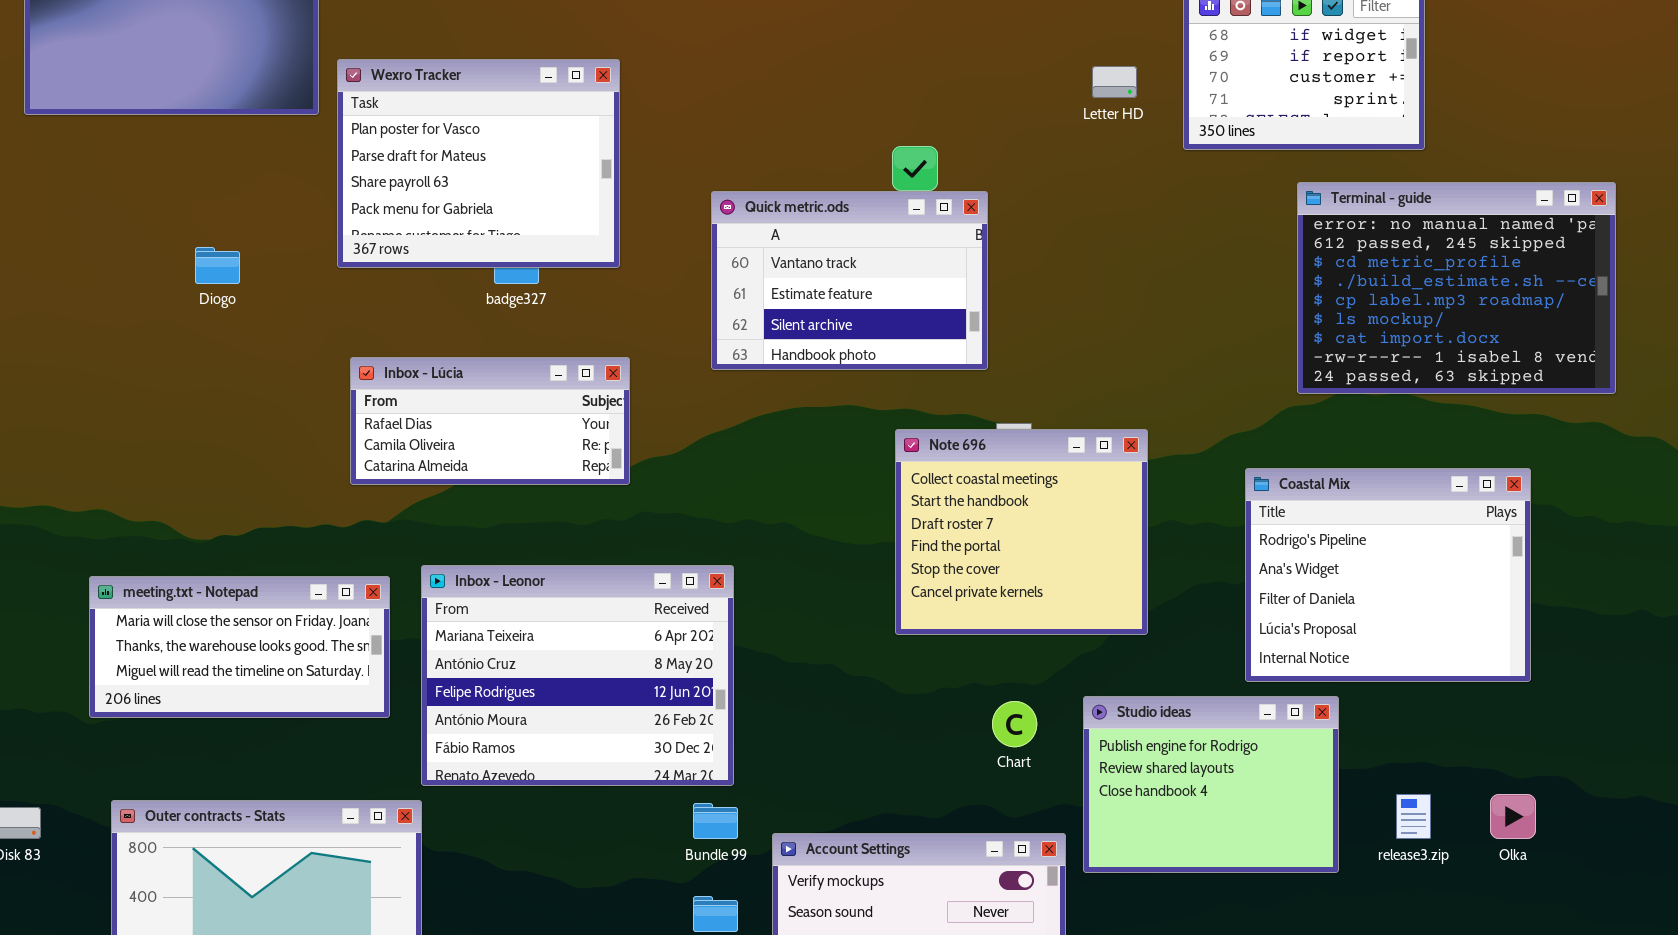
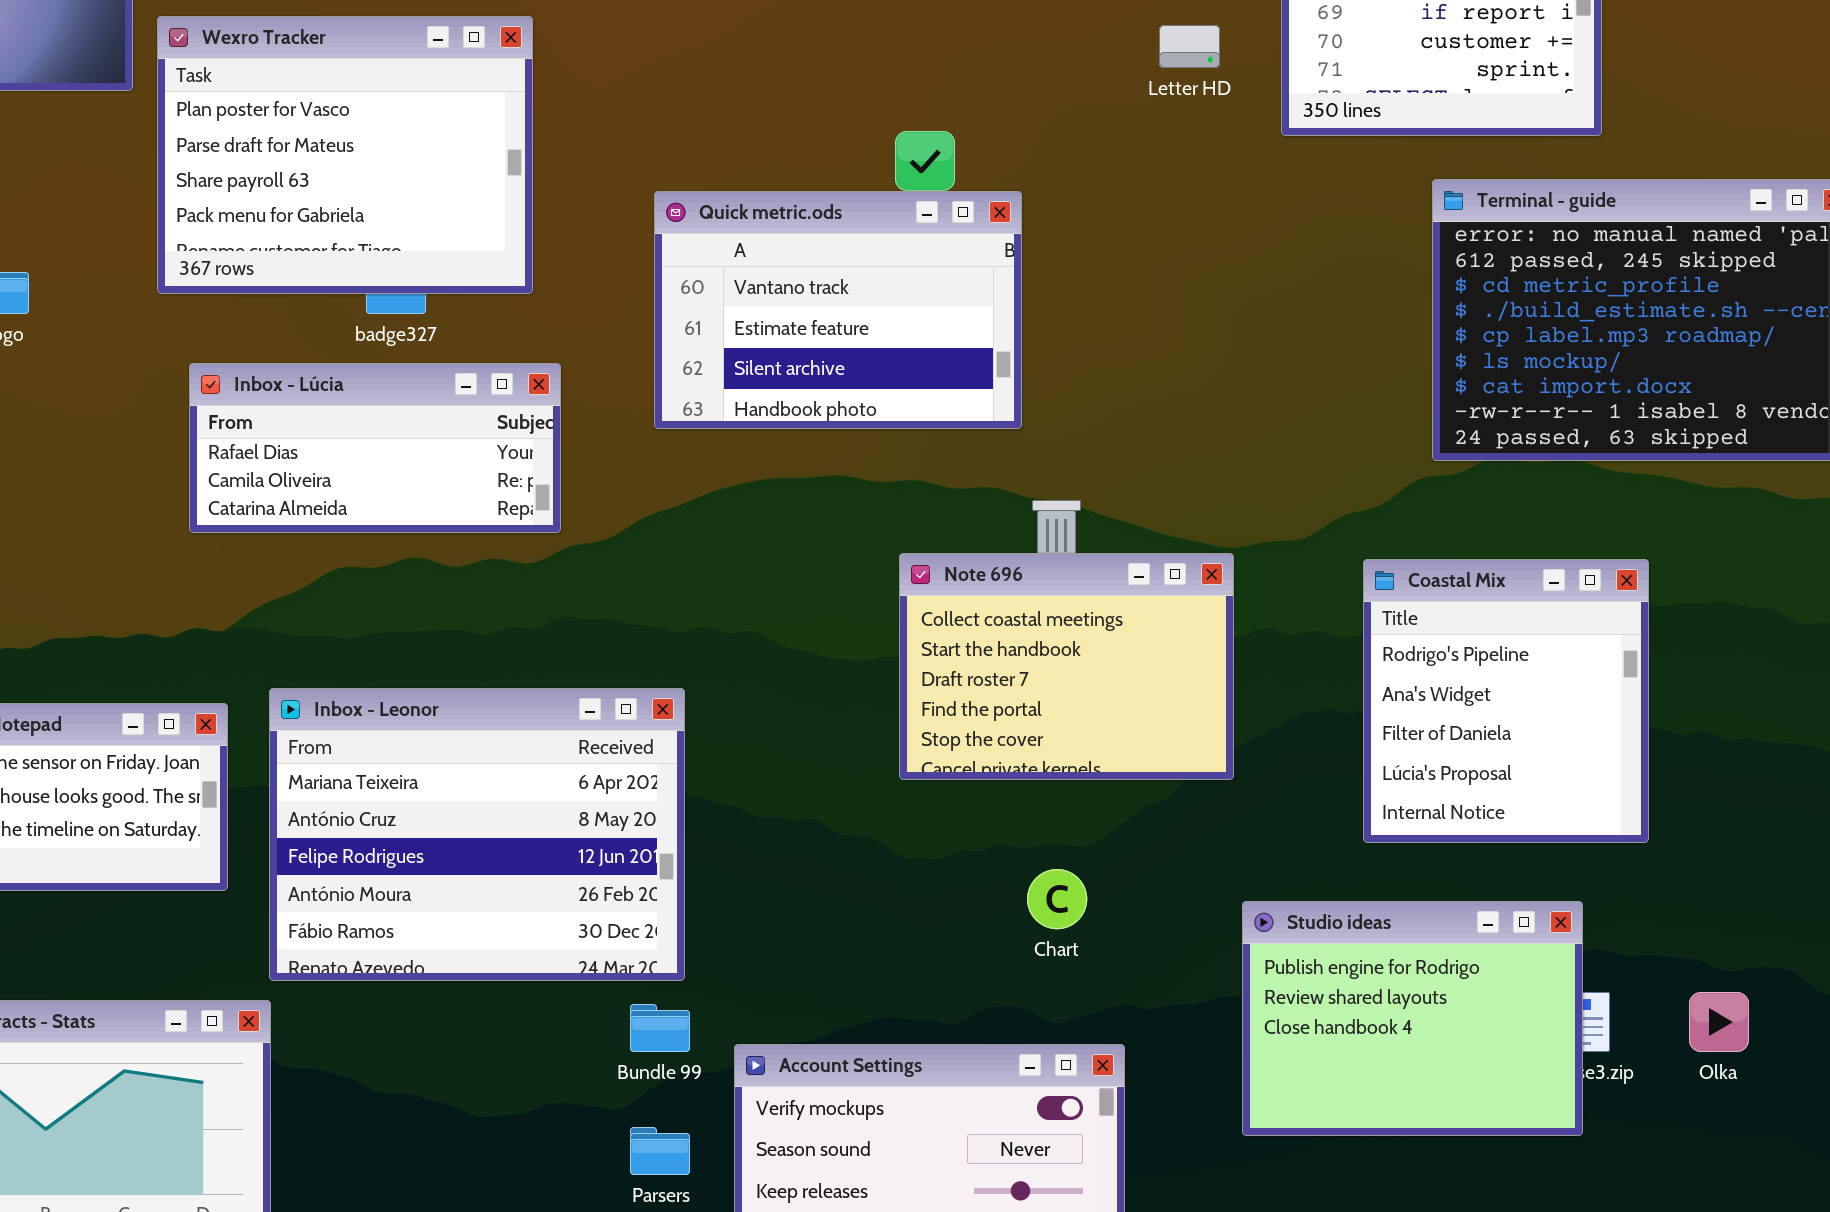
Inbox - Lúcia: [350,357,630,485] -> [189,363,561,533], moved
Note 696: [895,429,1148,635] -> [899,553,1234,780], resized
Coastal Mix: [1245,468,1531,682] -> [1363,559,1649,843], resized
Studio ideas: [1083,696,1339,873] -> [1242,901,1583,1136], moved

